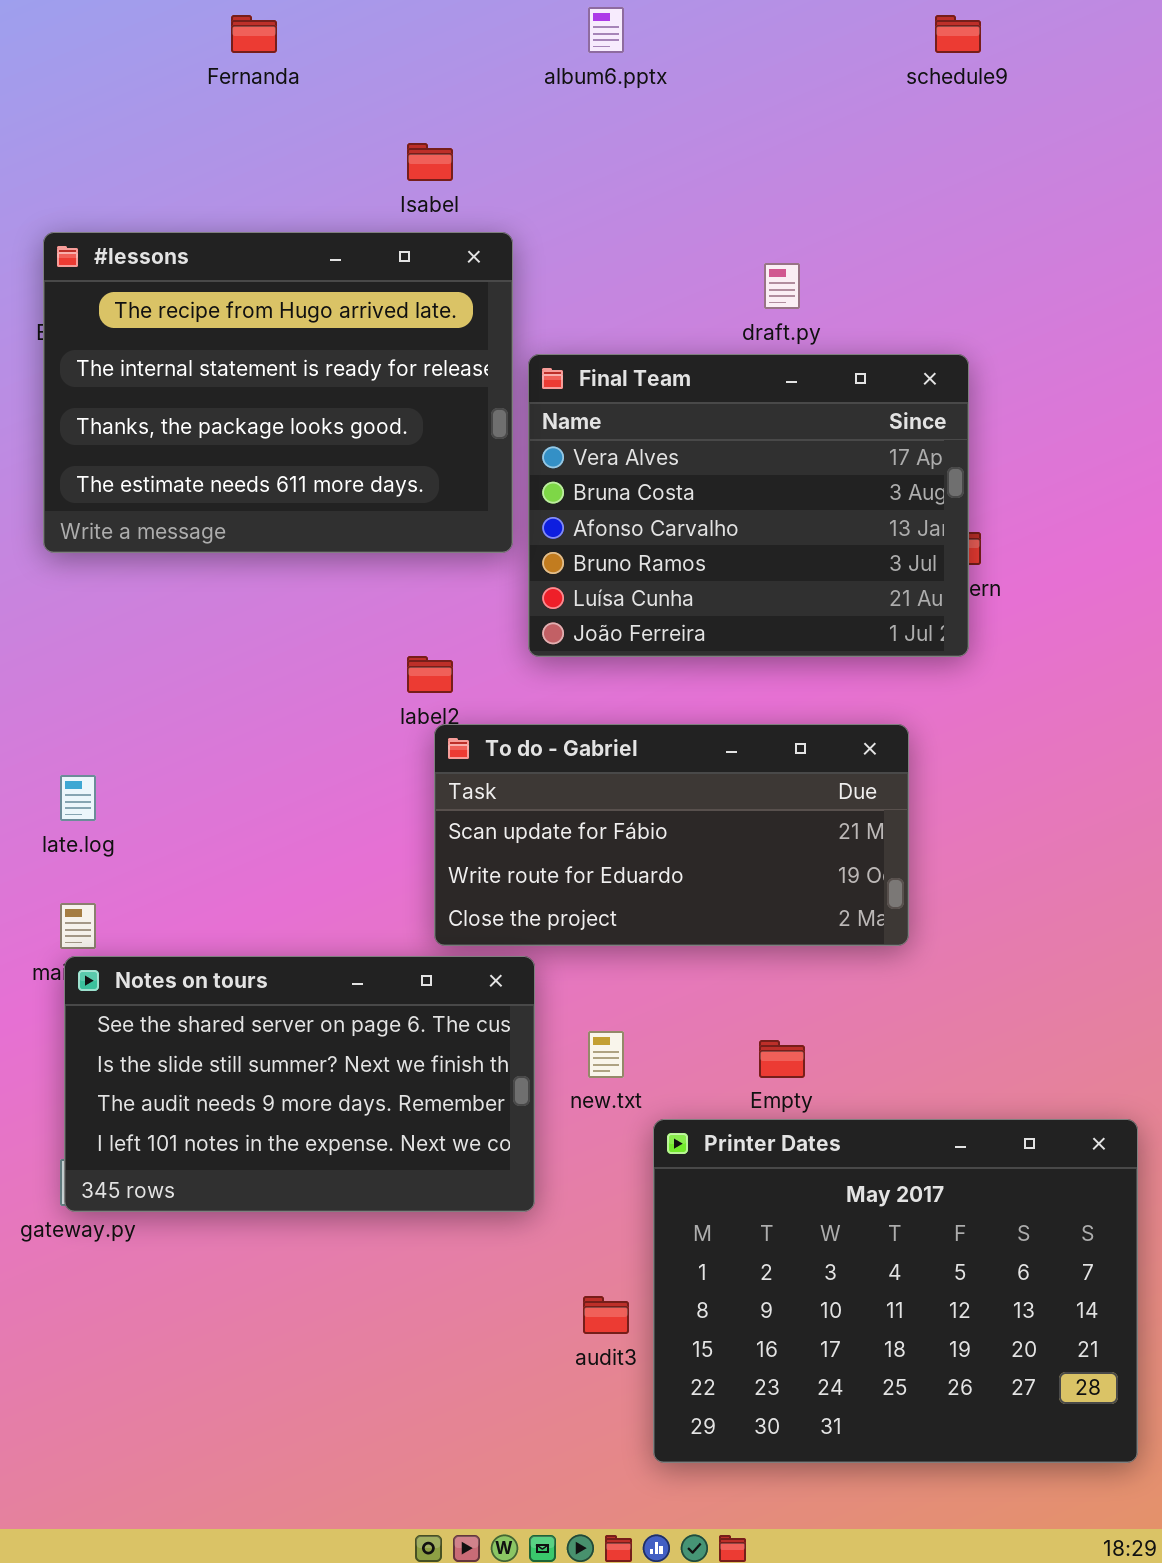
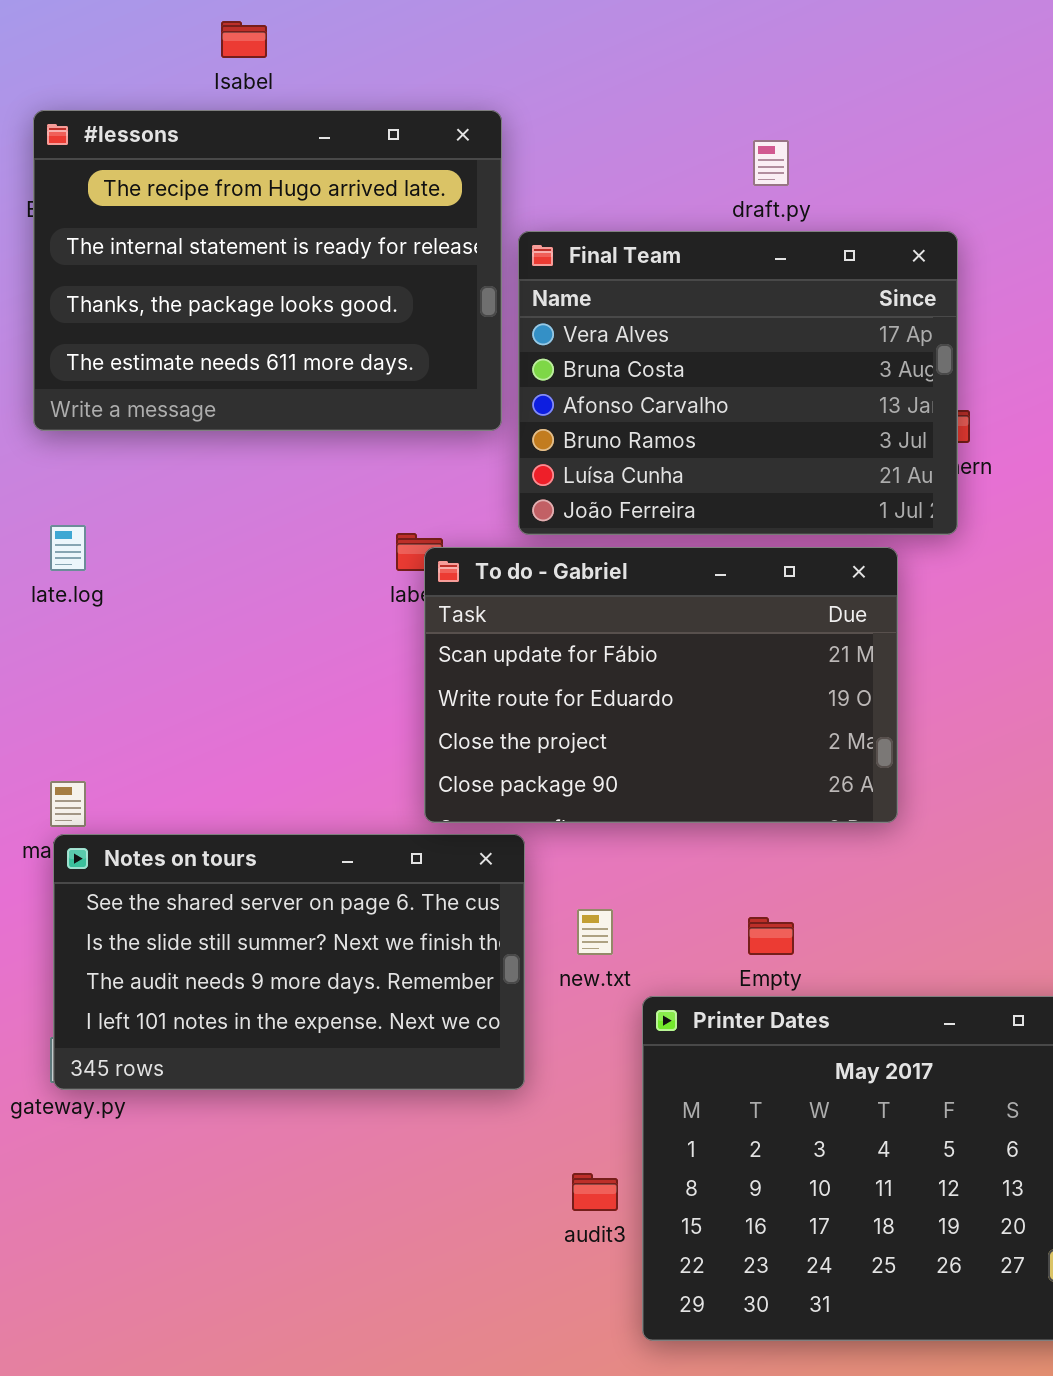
Isabel: [407,143,453,181] -> [221,21,267,58], moved
To do - Gabriel: [434,724,909,946] -> [424,547,898,823], resized
late.log: [60,775,96,821] -> [50,525,86,571], moved

